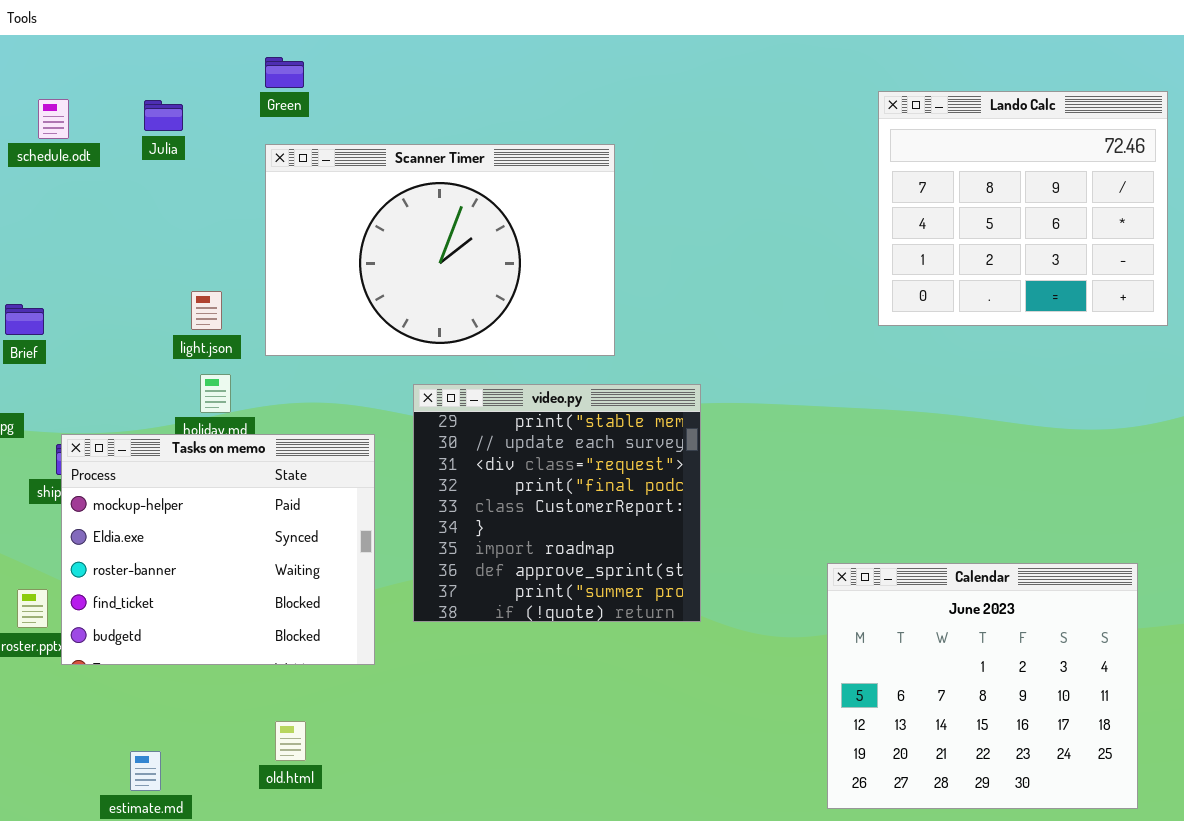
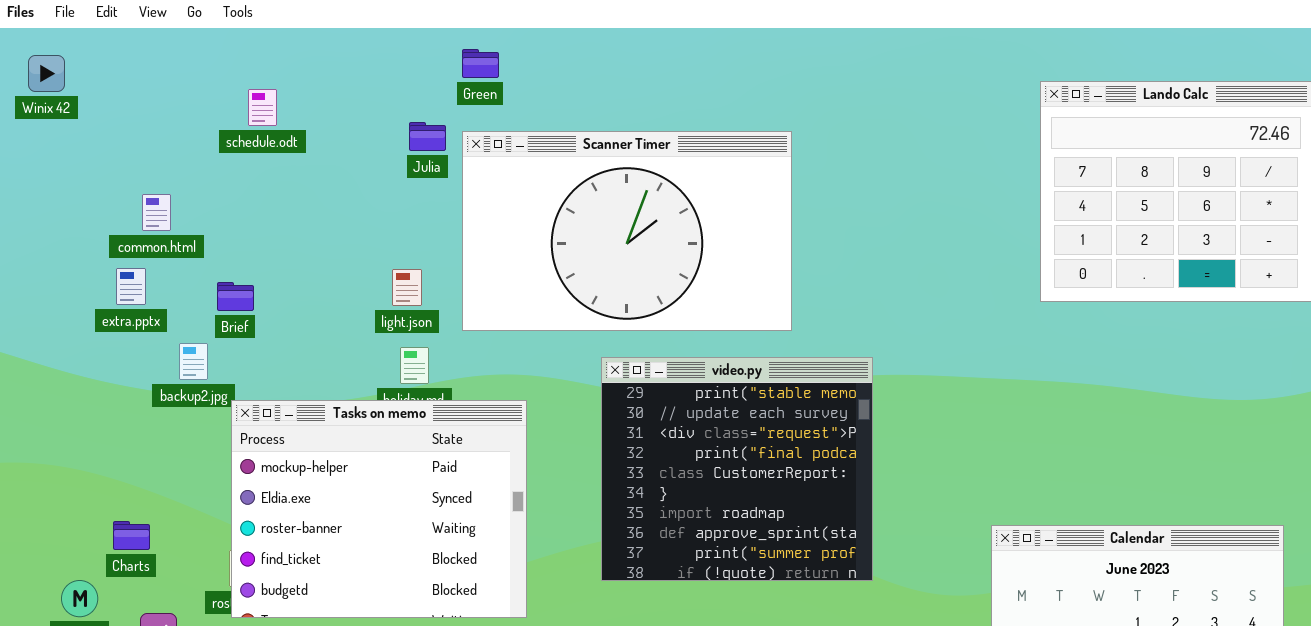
Julia: [144,100,183,131] -> [409,122,446,151], moved
Tasks on memo: [61,434,375,665] -> [231,400,527,618], moved

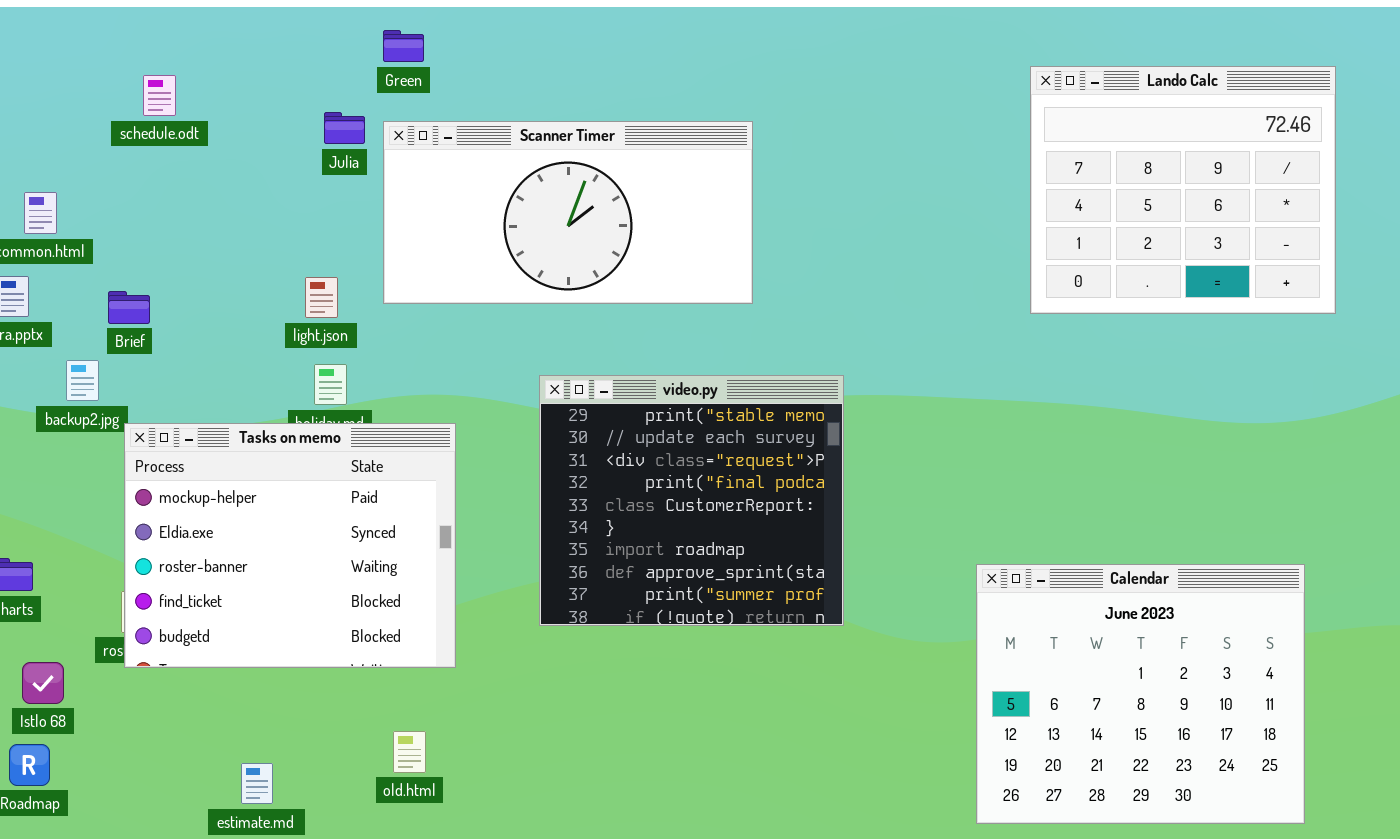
Scanner Timer: [462,131,792,331] -> [383,121,753,304], resized

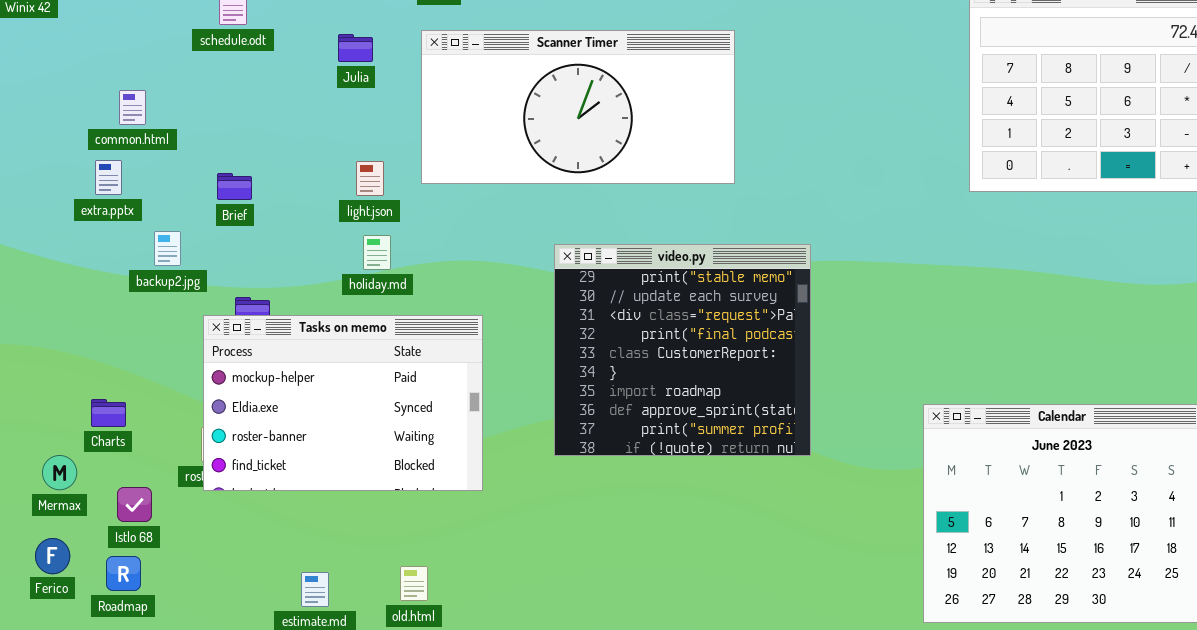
Julia: [324,112,365,144] -> [338,34,373,62], moved
Brief: [108,291,150,324] -> [217,173,252,200], moved
Tasks on memo: [124,423,456,668] -> [203,315,483,491], resized
old.html: [393,731,426,773] -> [400,566,428,601], moved

